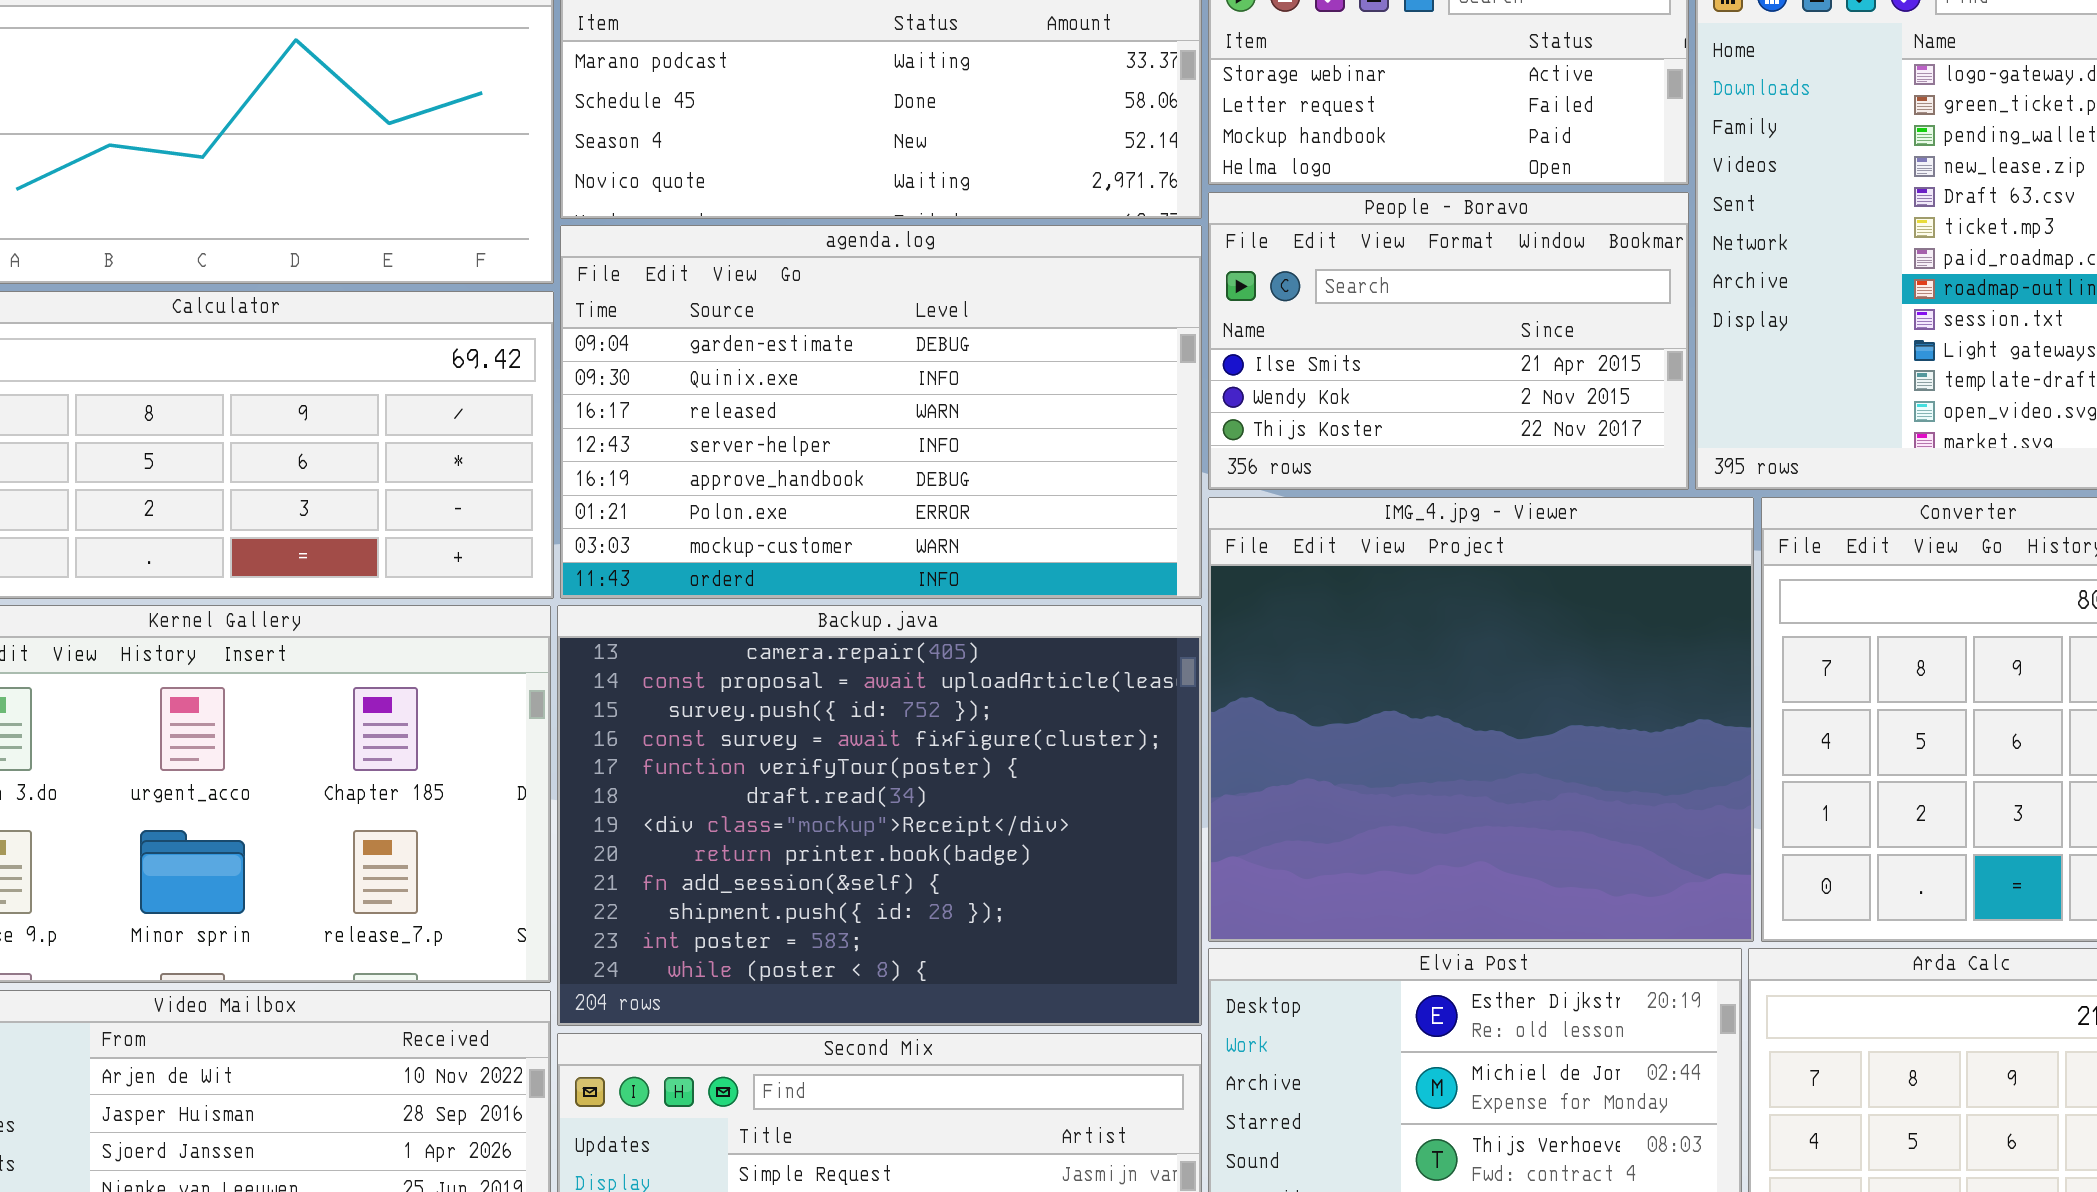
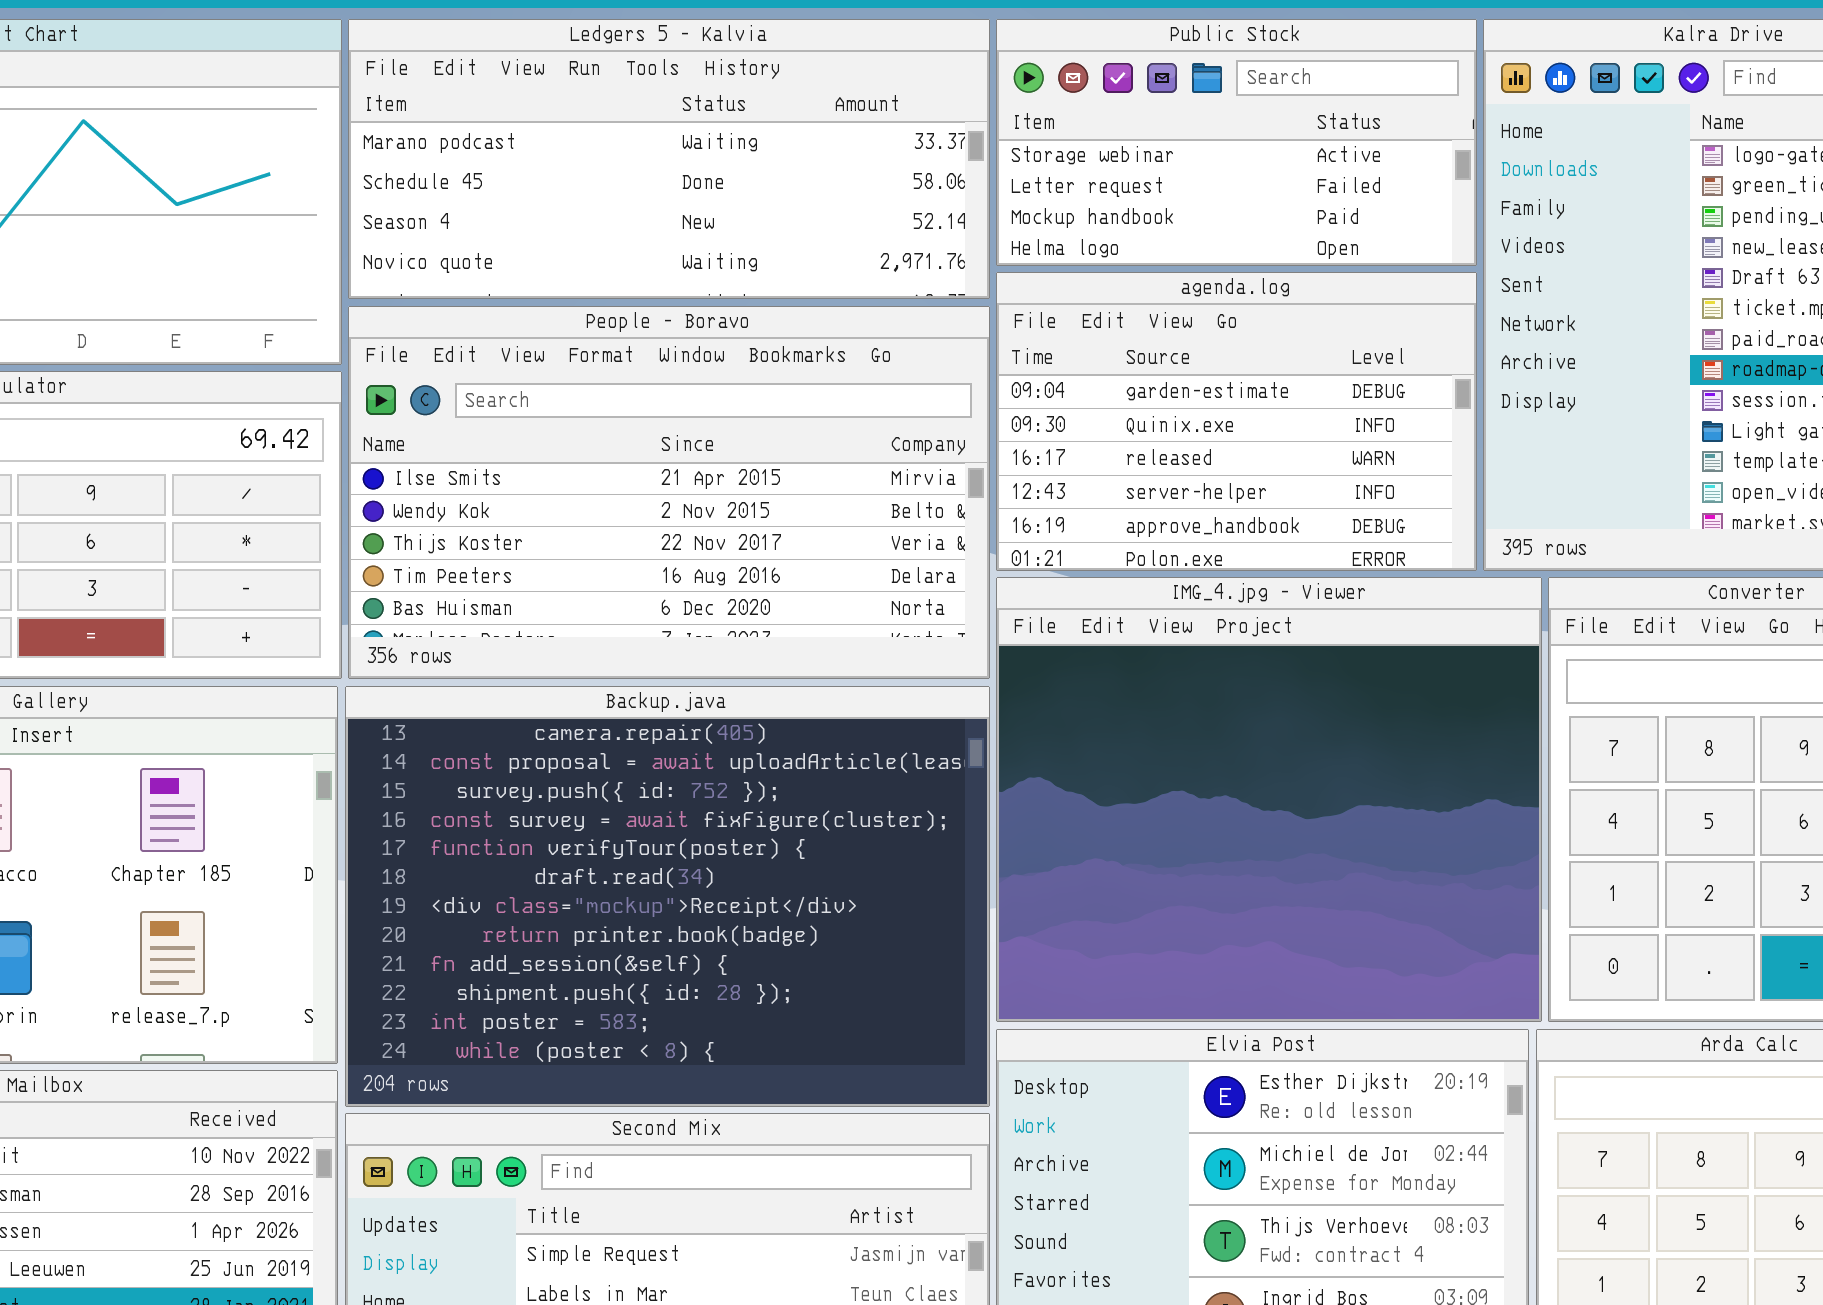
People - Boravo: [1208,192,1689,490] -> [348,306,990,679], moved, resized
agenda.log: [560,225,1202,599] -> [996,272,1477,571], moved, resized

